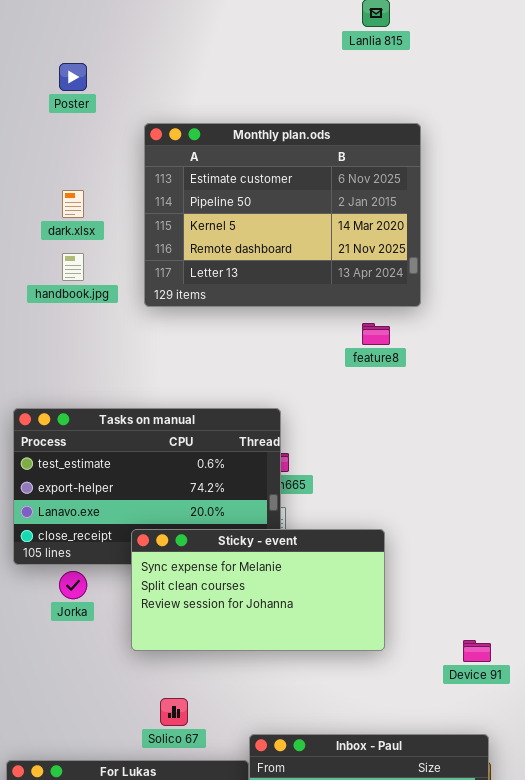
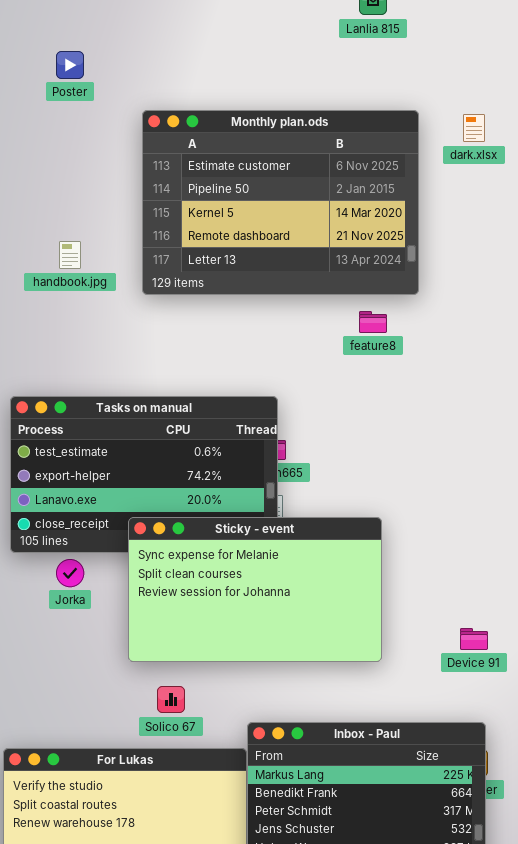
dark.xlsx: [62,190,84,218] -> [463,114,485,142], moved
Sticky - event: [131,529,385,651] -> [128,517,382,662], resized

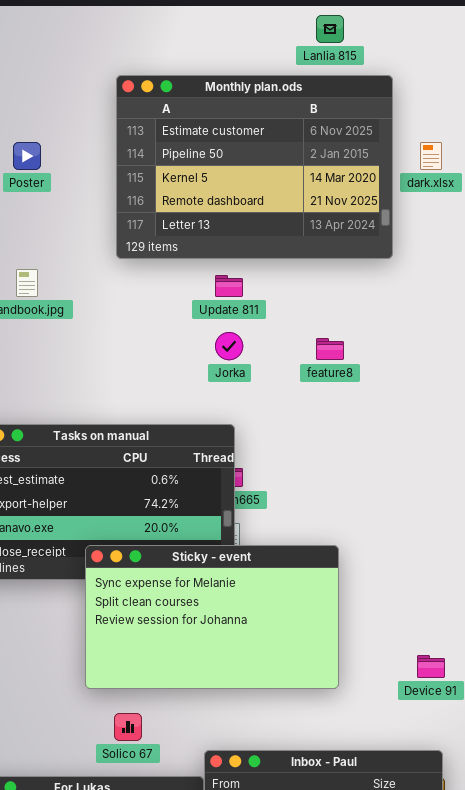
Poster: [56,51,84,79] -> [13,142,41,170], moved
Monthly plan.ods: [142,110,419,295] -> [116,75,393,259], moved
Jorka: [56,559,84,587] -> [215,332,243,360], moved

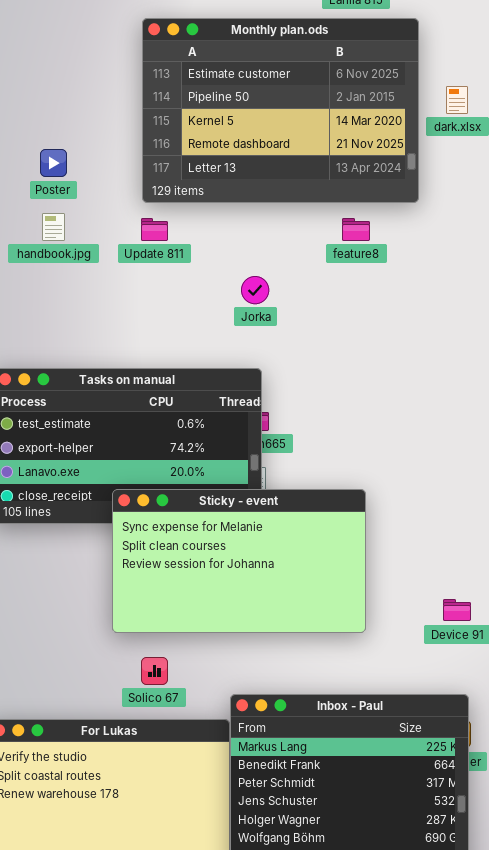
Poster: [13,142,41,170] -> [40,149,67,177], moved
Update 811: [215,275,243,297] -> [141,218,168,241], moved
feature8: [316,338,344,360] -> [342,218,370,241], moved

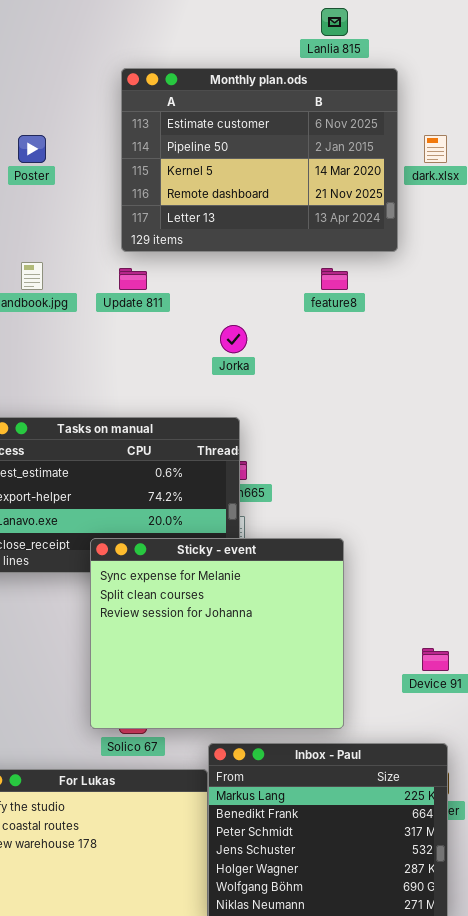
Poster: [40,149,67,177] -> [18,135,46,163], moved
Sticky - event: [112,489,366,633] -> [90,538,344,729], resized

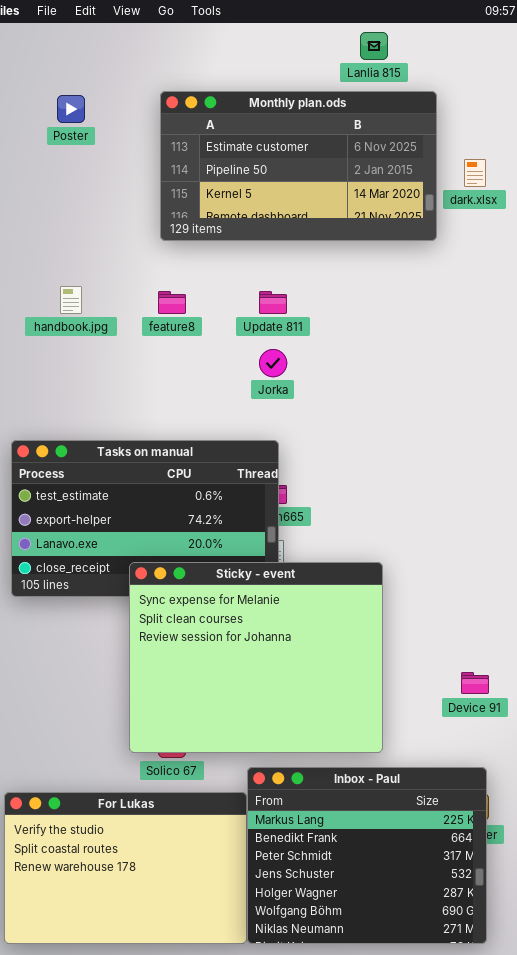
Monthly plan.ods: [121,68,398,252] -> [160,91,437,241], resized
Poster: [18,135,46,163] -> [57,95,85,123], moved
Update 811: [119,268,147,290] -> [259,291,287,314], moved
feature8: [321,268,348,290] -> [158,291,186,314], moved

